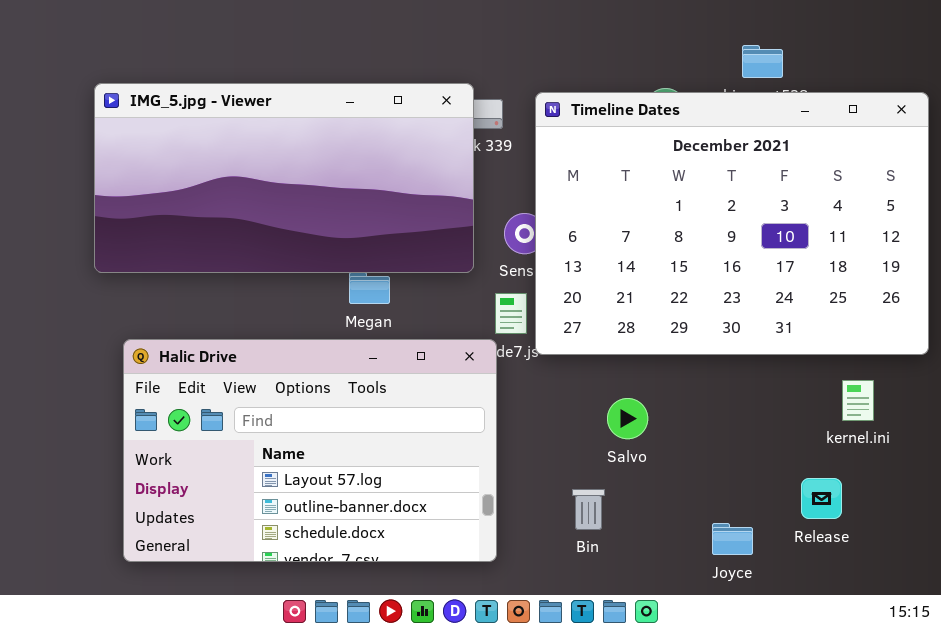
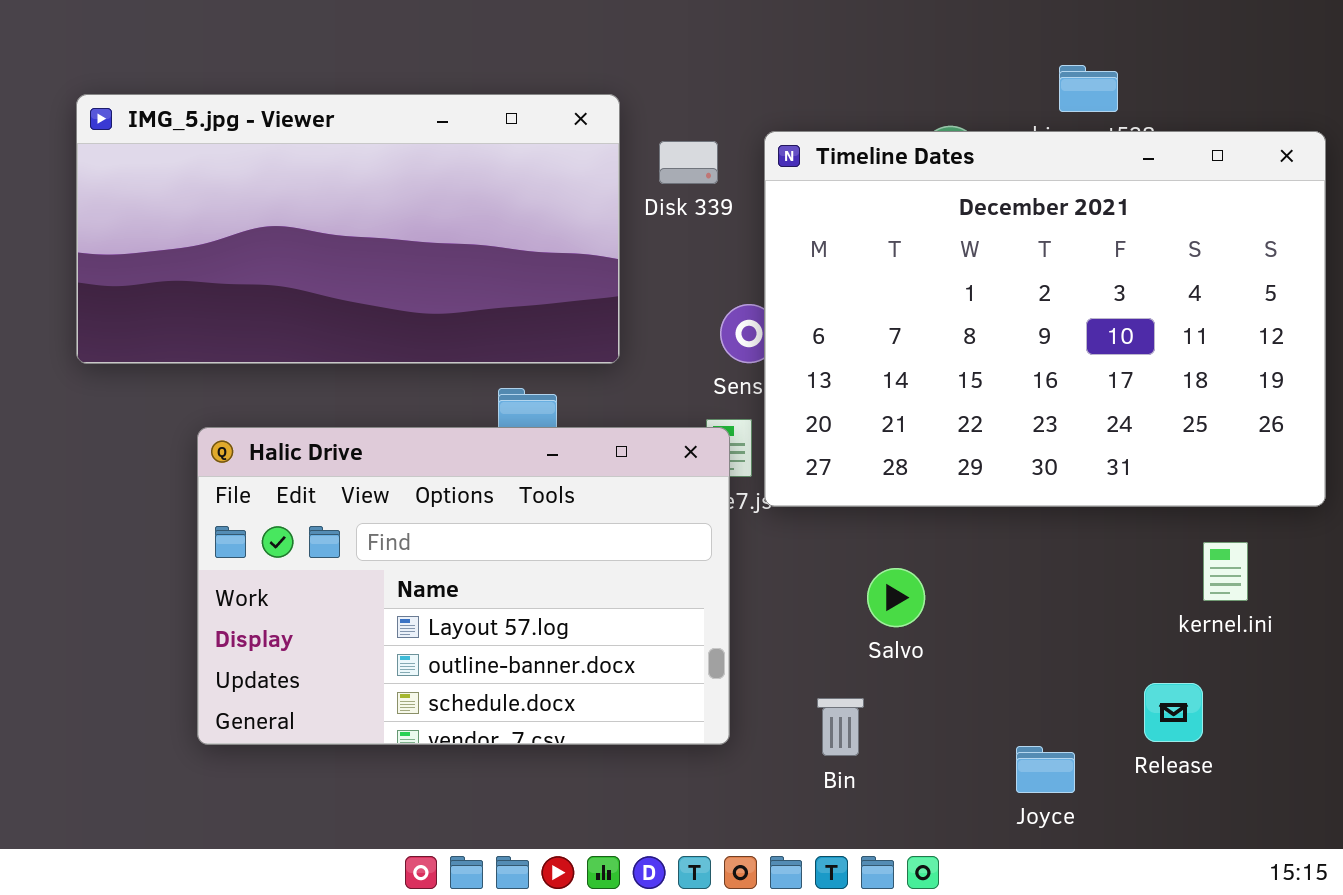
IMG_5.jpg - Viewer: [94,83,474,273] -> [76,94,620,364], moved
Halic Drive: [123,339,497,562] -> [197,427,730,745], moved

